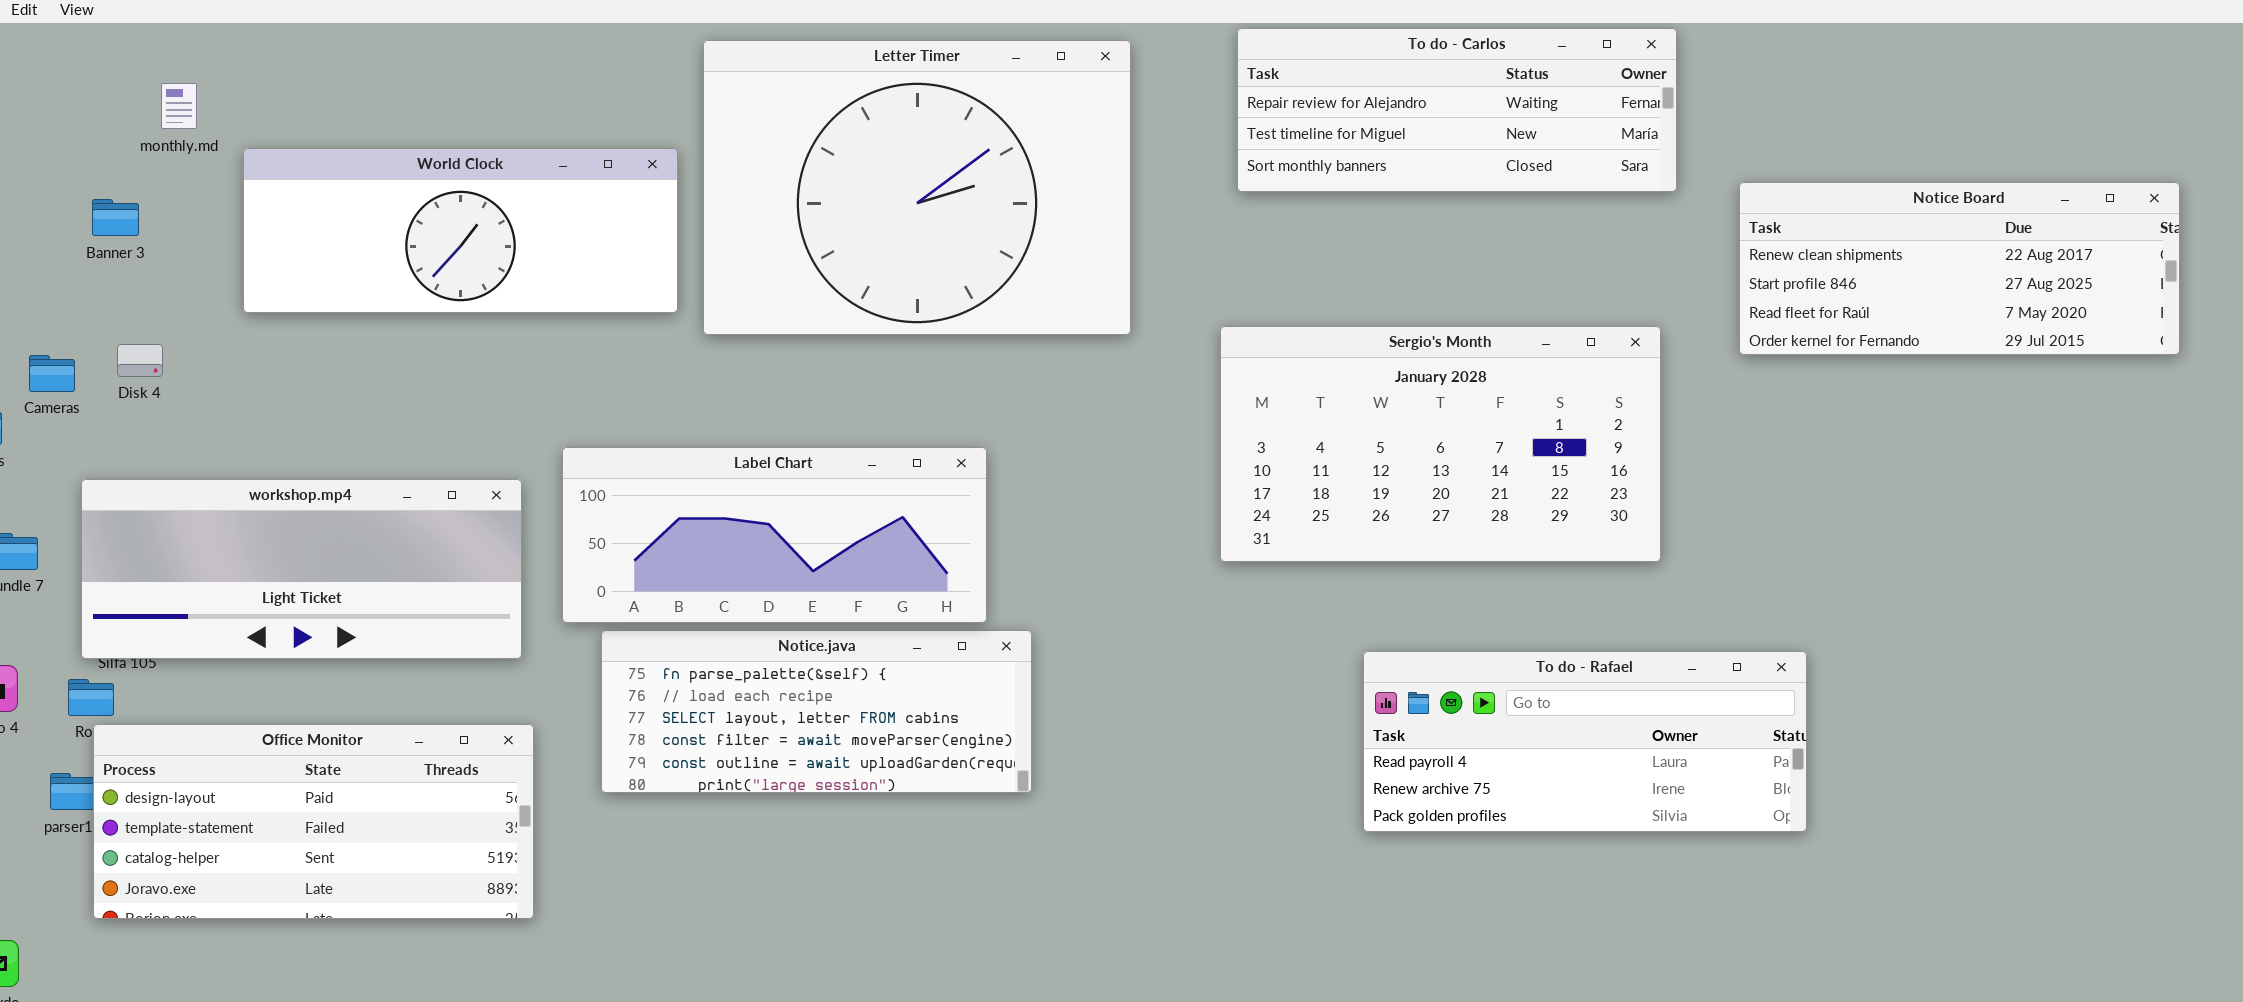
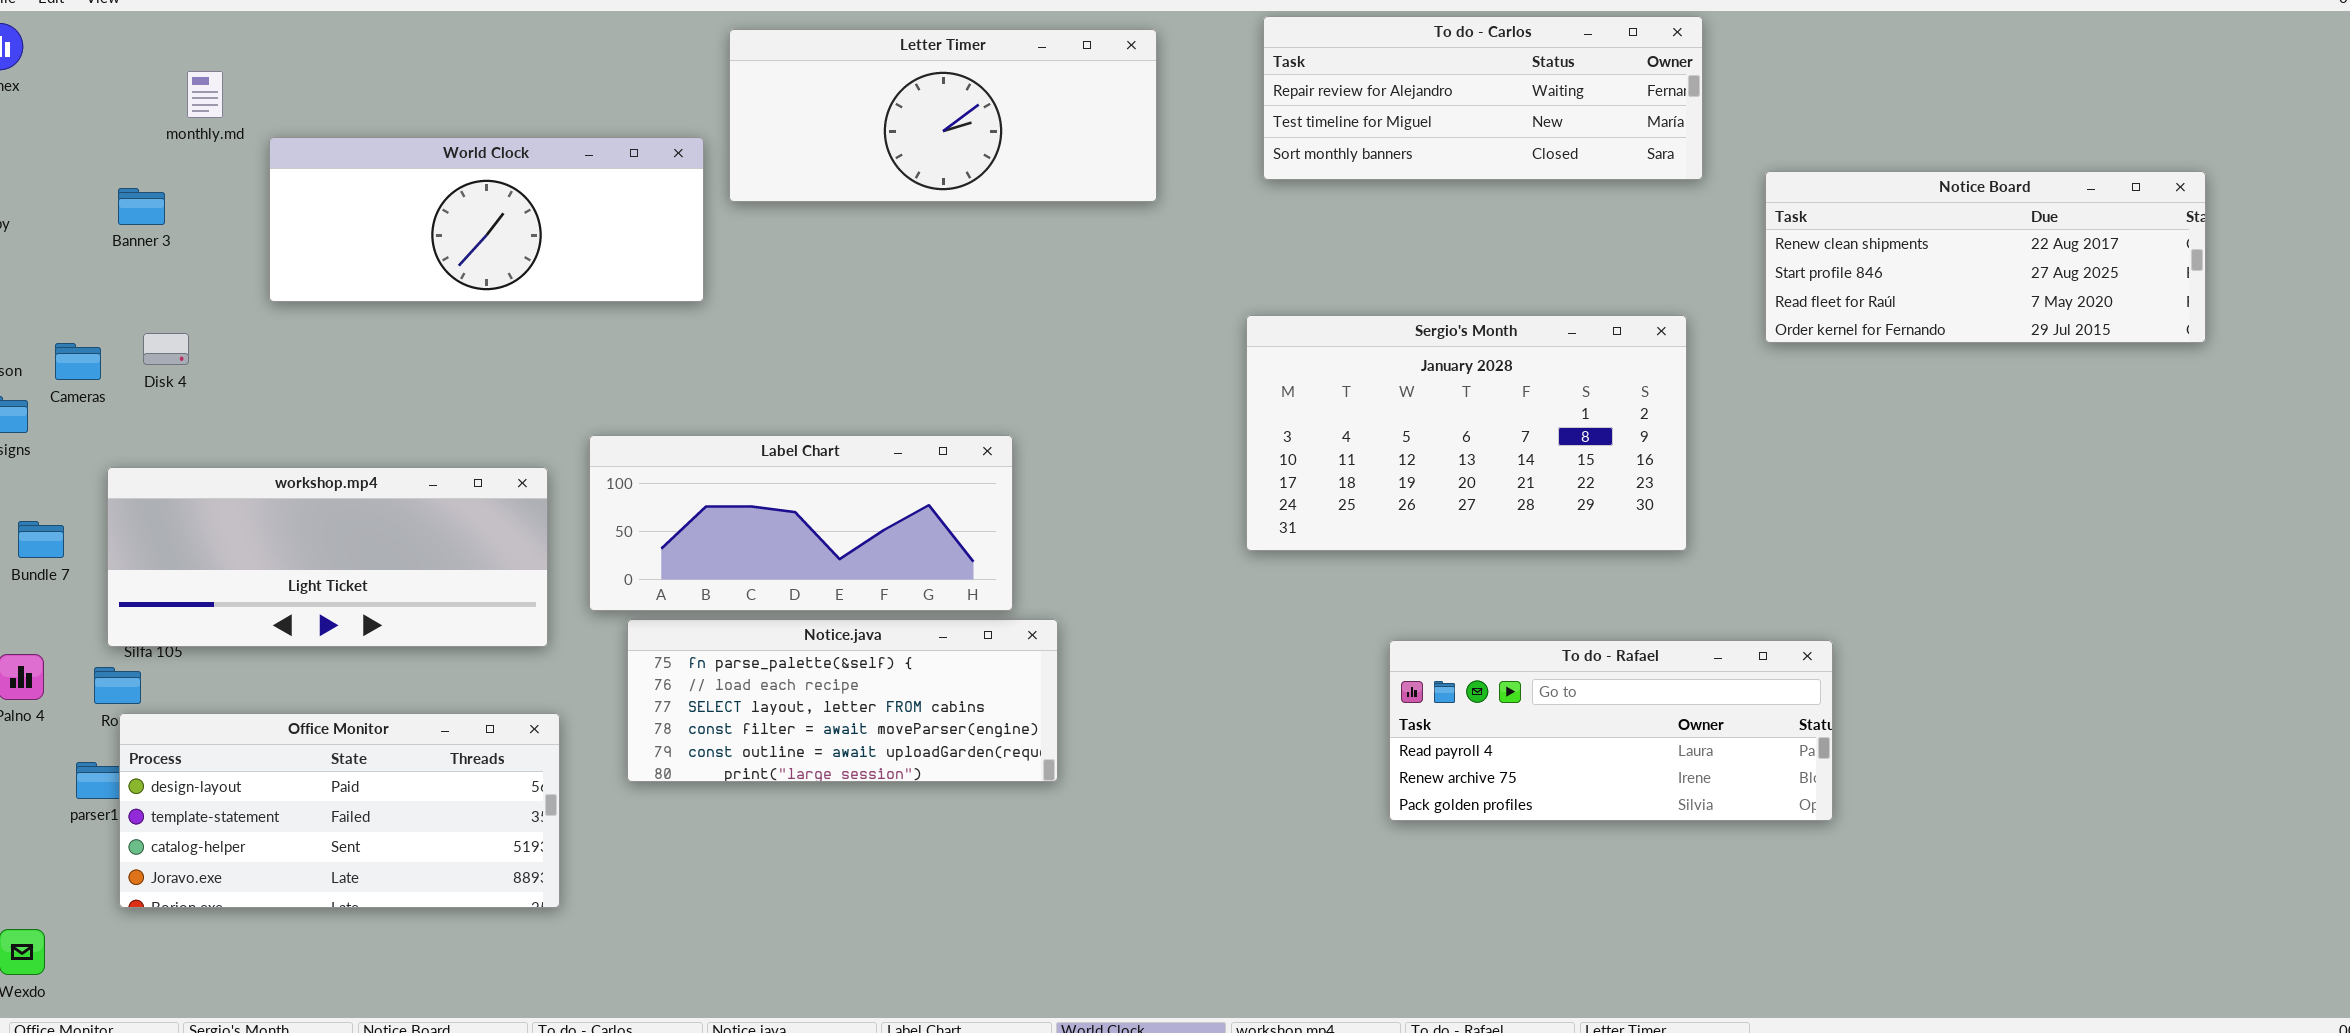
Letter Timer: [703,40,1131,335] -> [729,29,1157,202], resized

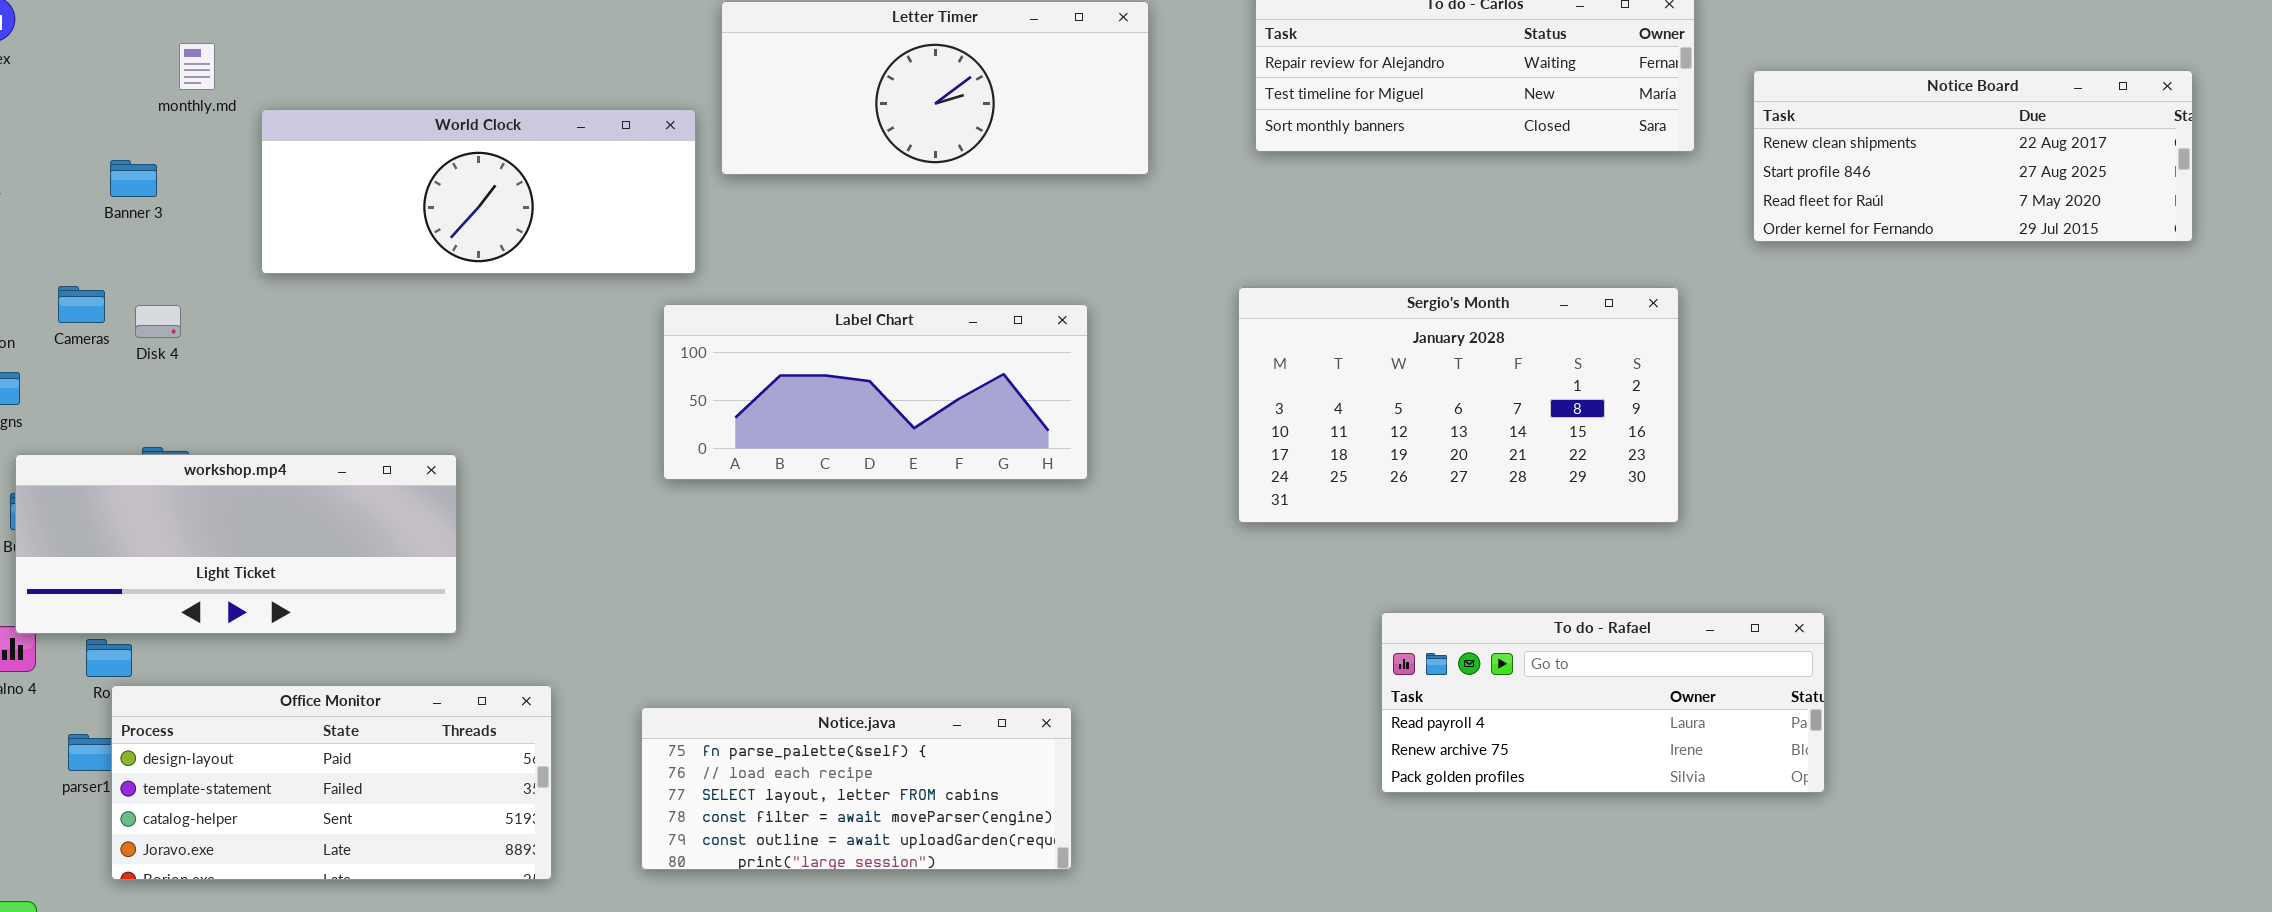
Notice Board: [1765,171,2206,343] -> [1753,70,2193,242], moved
Cameras: [55,343,101,380] -> [58,286,105,323], moved
Label Chart: [589,435,1013,611] -> [663,304,1088,480], moved
workshop.mp4: [107,467,548,647] -> [15,454,457,634], moved
Notice.java: [627,619,1058,782] -> [641,707,1072,870], moved

